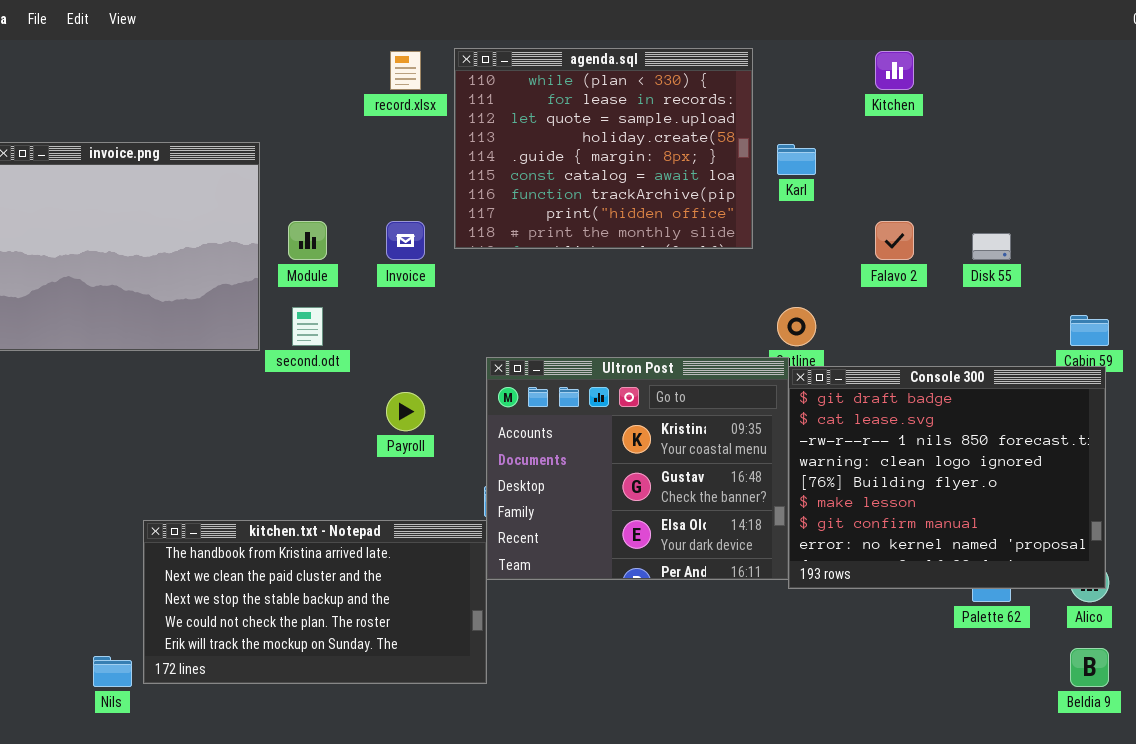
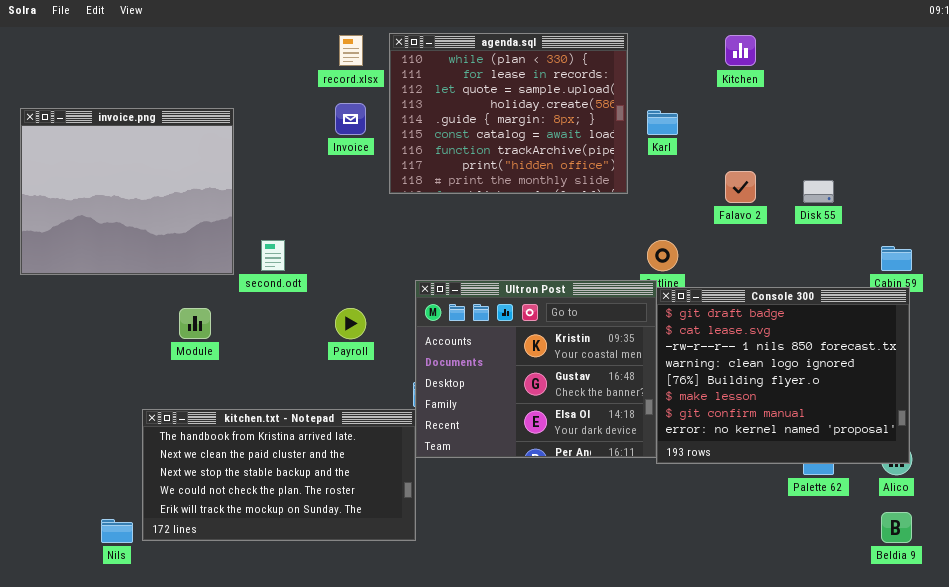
Module: [288,221,327,260] -> [179,308,211,339], moved
Invoice: [386,221,425,260] -> [335,103,366,135], moved

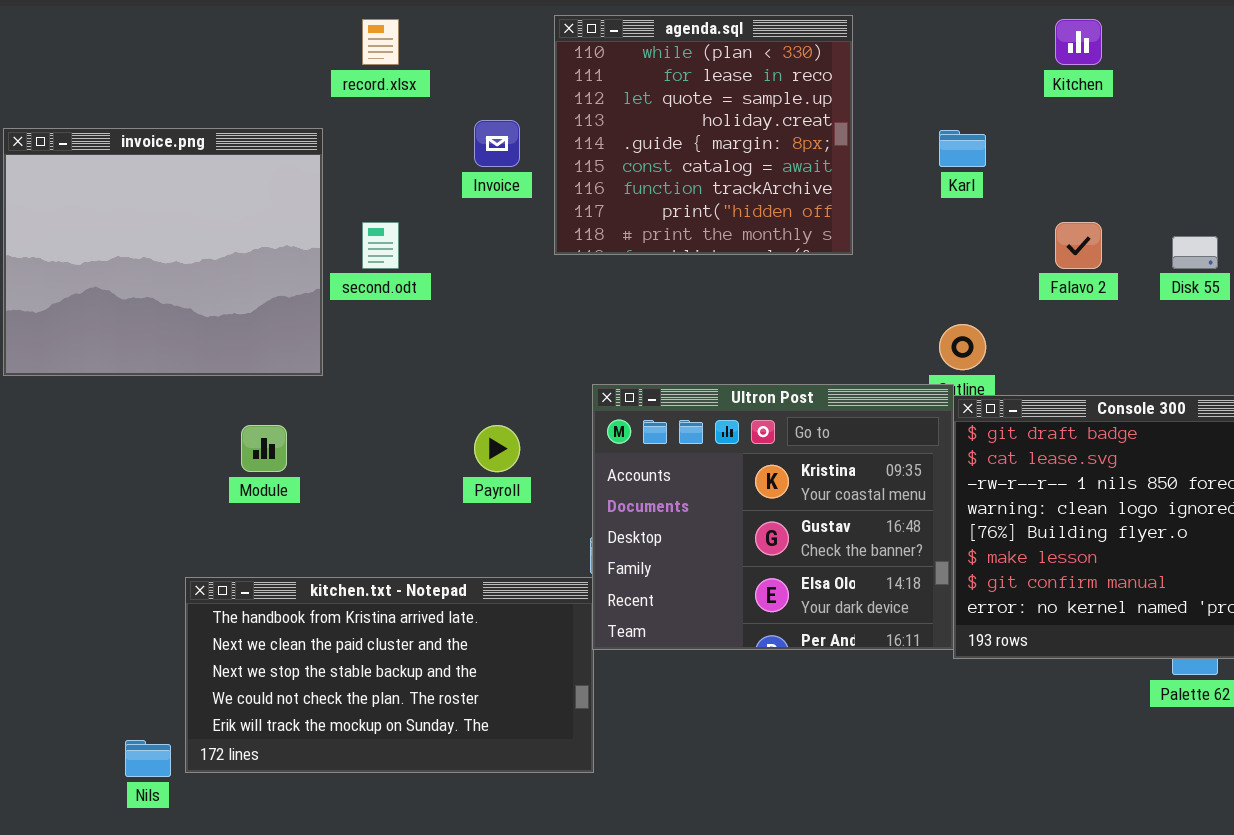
agenda.sql: [389,33,628,194] -> [554,15,853,255], resized
record.xlsx: [339,35,363,66] -> [362,19,399,65], moved
second.odt: [261,240,285,271] -> [362,222,399,269], moved

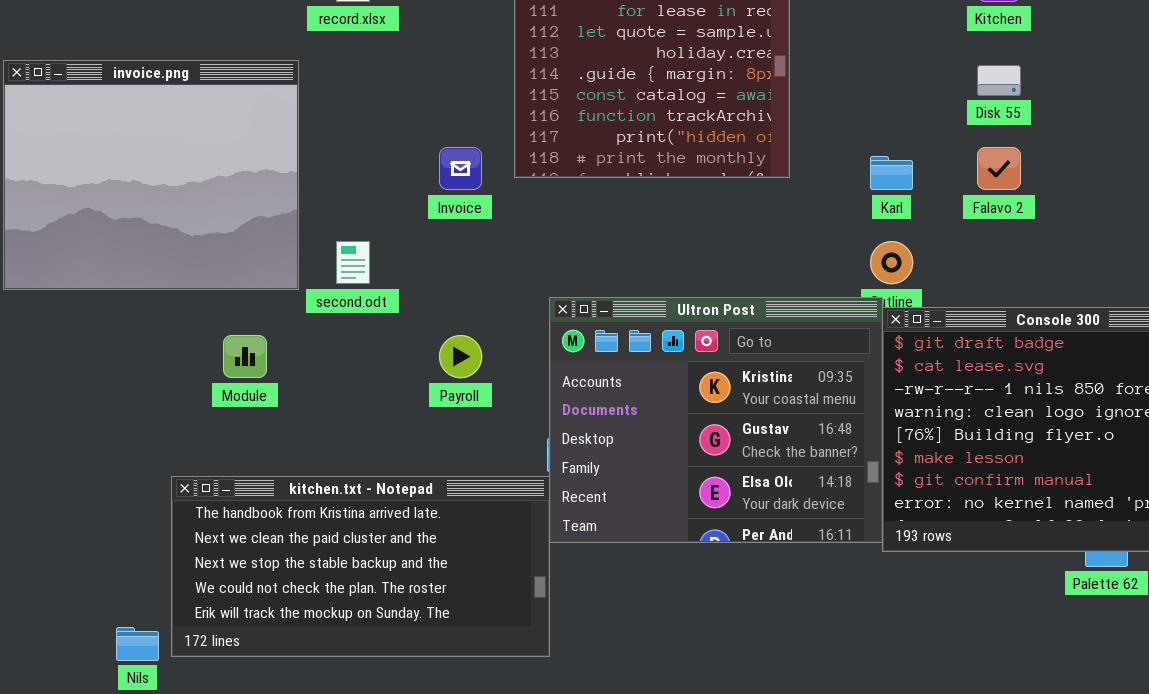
Invoice: [474,120,520,167] -> [439,147,482,190], moved
Karl: [939,130,986,167] -> [870,156,913,190], moved
second.odt: [362,222,399,269] -> [336,241,370,284], moved
Disk 55: [1172,236,1218,269] -> [977,65,1021,96], moved

